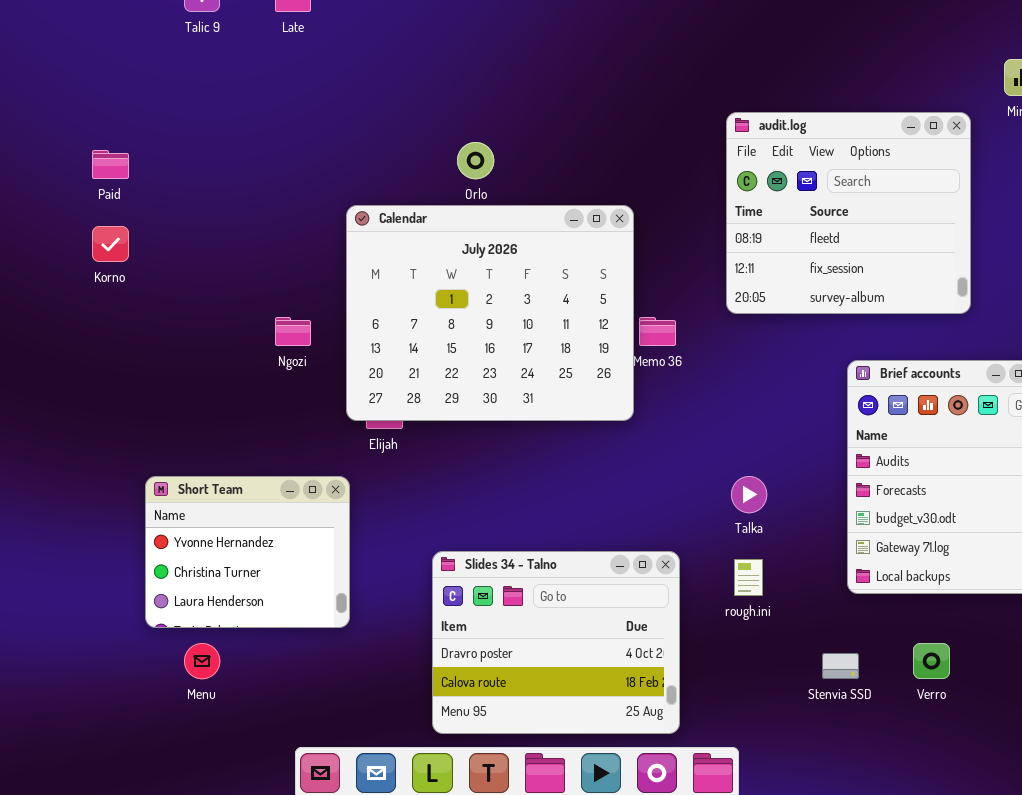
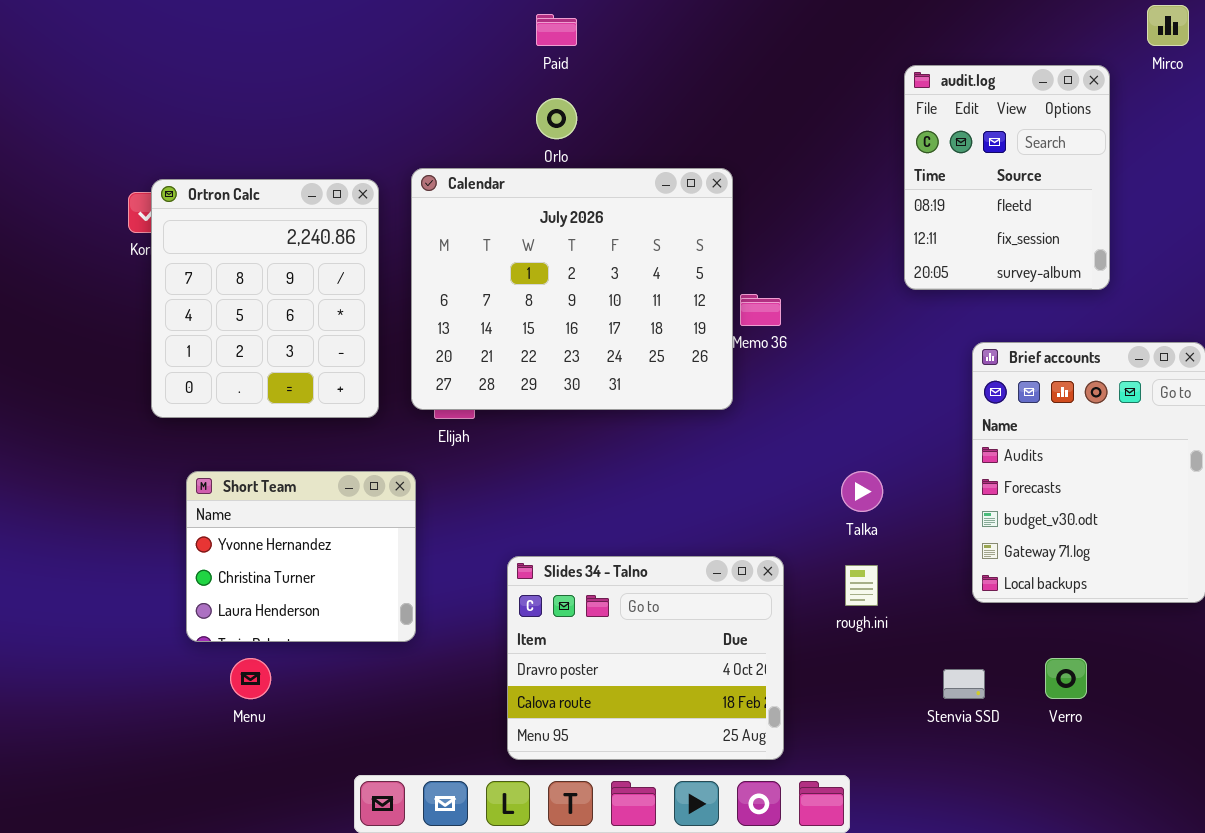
audit.log: [726,112,971,314] -> [904,65,1110,290], resized
Paid: [92,150,129,179] -> [536,14,577,46], moved
Ortron Calc: none -> [151,179,379,418], opened

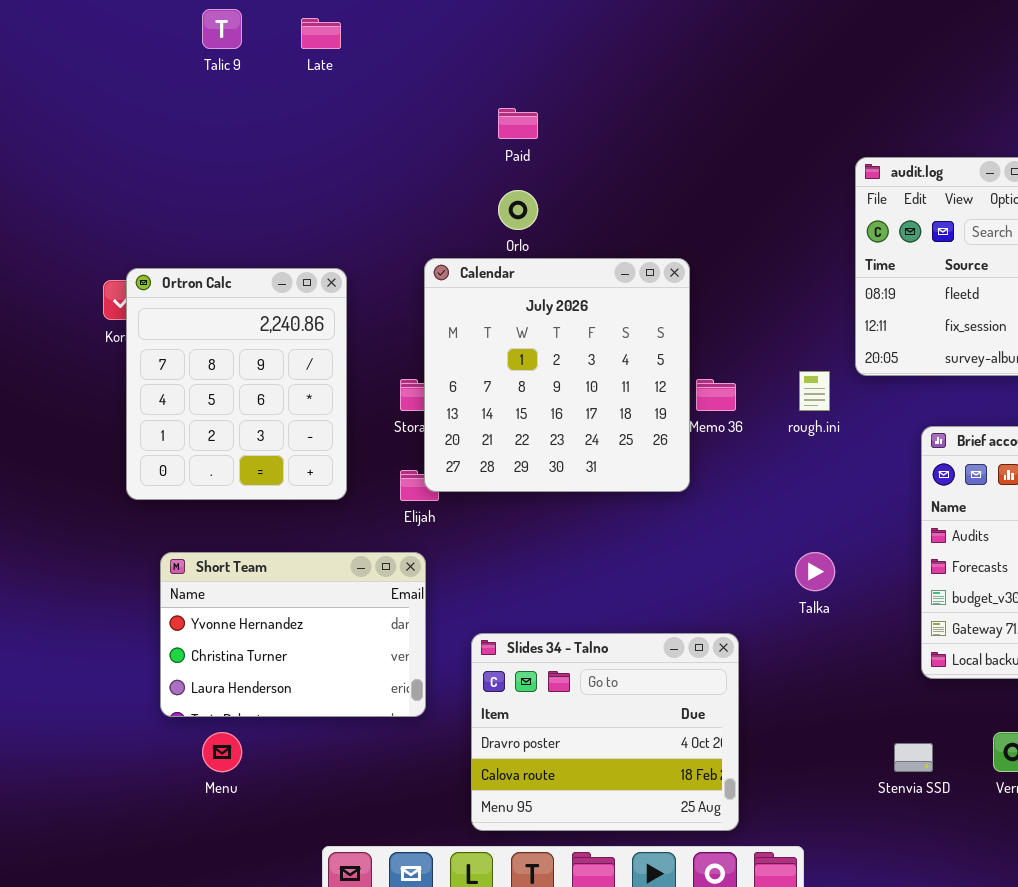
Calendar: [411,168,733,410] -> [424,258,690,492], resized
Short Team: [186,471,416,642] -> [160,552,426,717], resized
rough.ini: [845,565,878,606] -> [799,371,830,411], moved

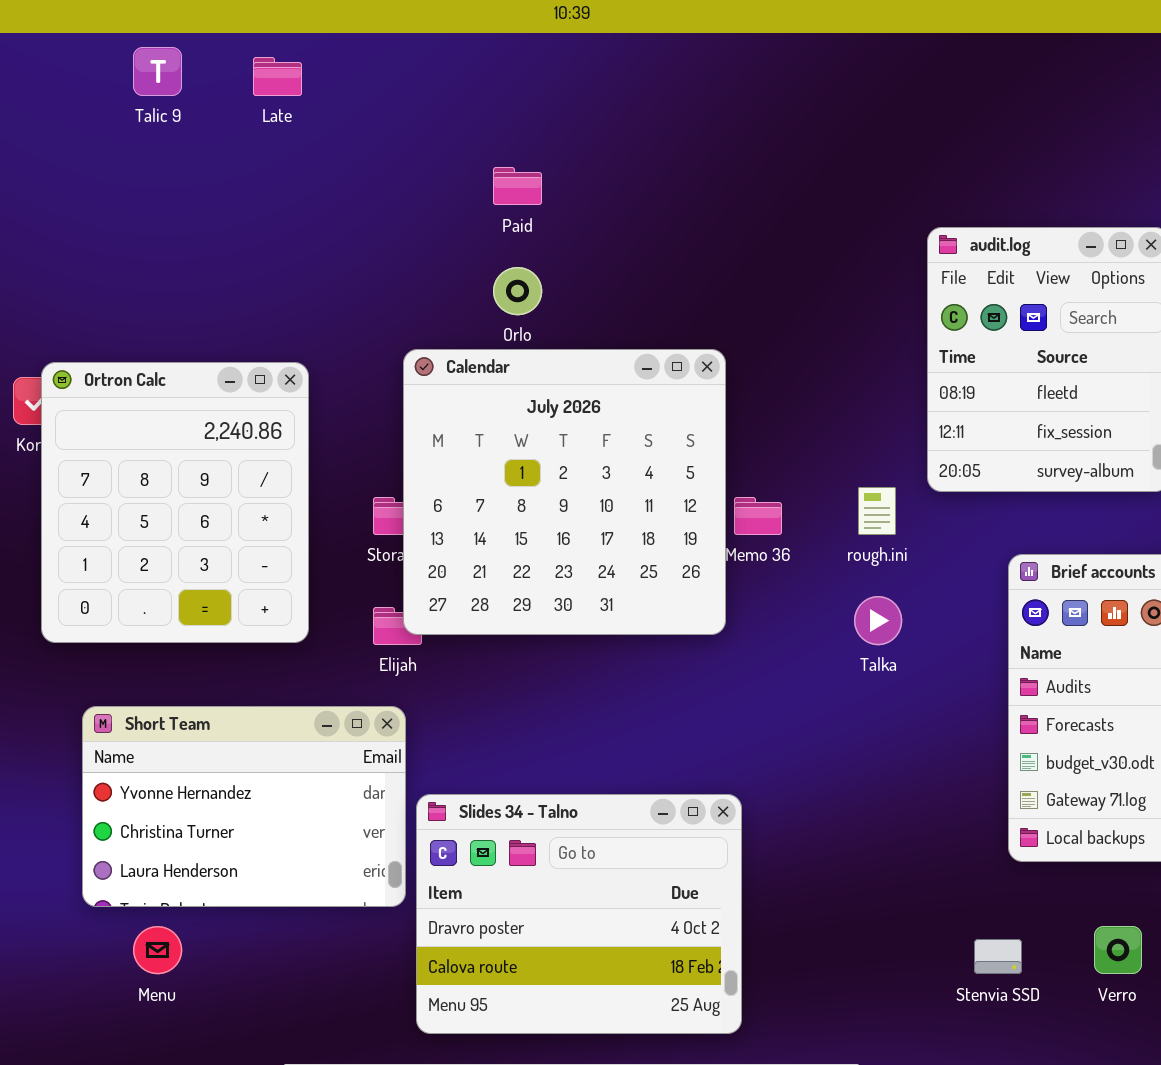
Talka: [795,552,835,591] -> [854,596,902,645], moved
Slides 34 - Talno: [471,633,739,831] -> [416,794,742,1034], moved

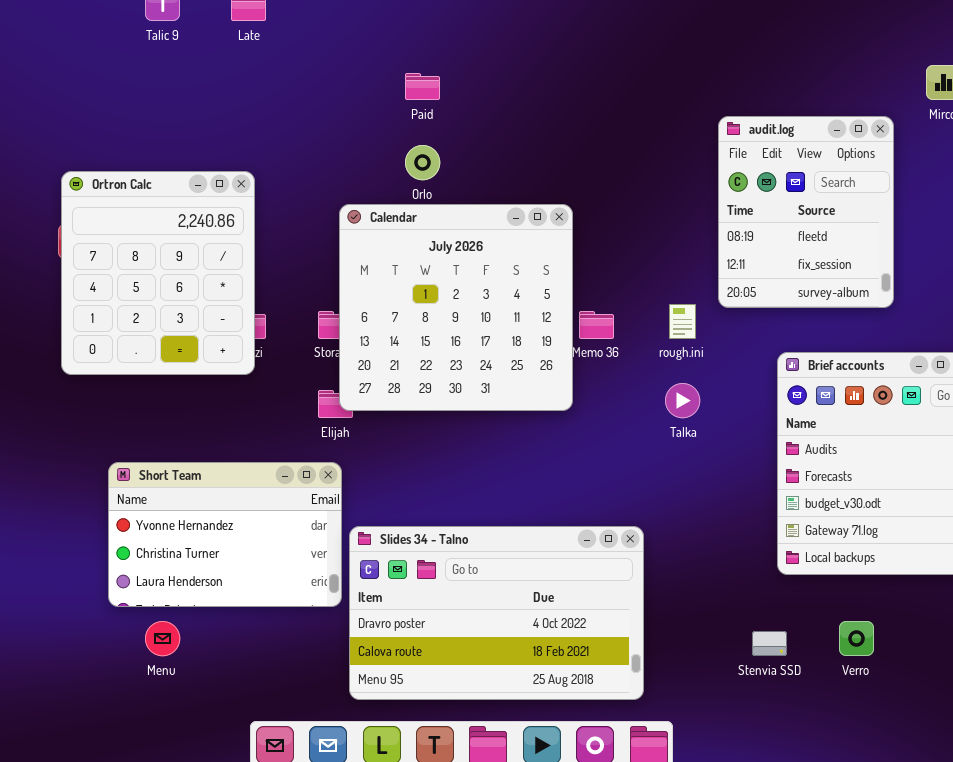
Ortron Calc: [41,362,309,643] -> [61,171,255,375], moved
Slides 34 - Talno: [416,794,742,1034] -> [349,526,644,700], resized

